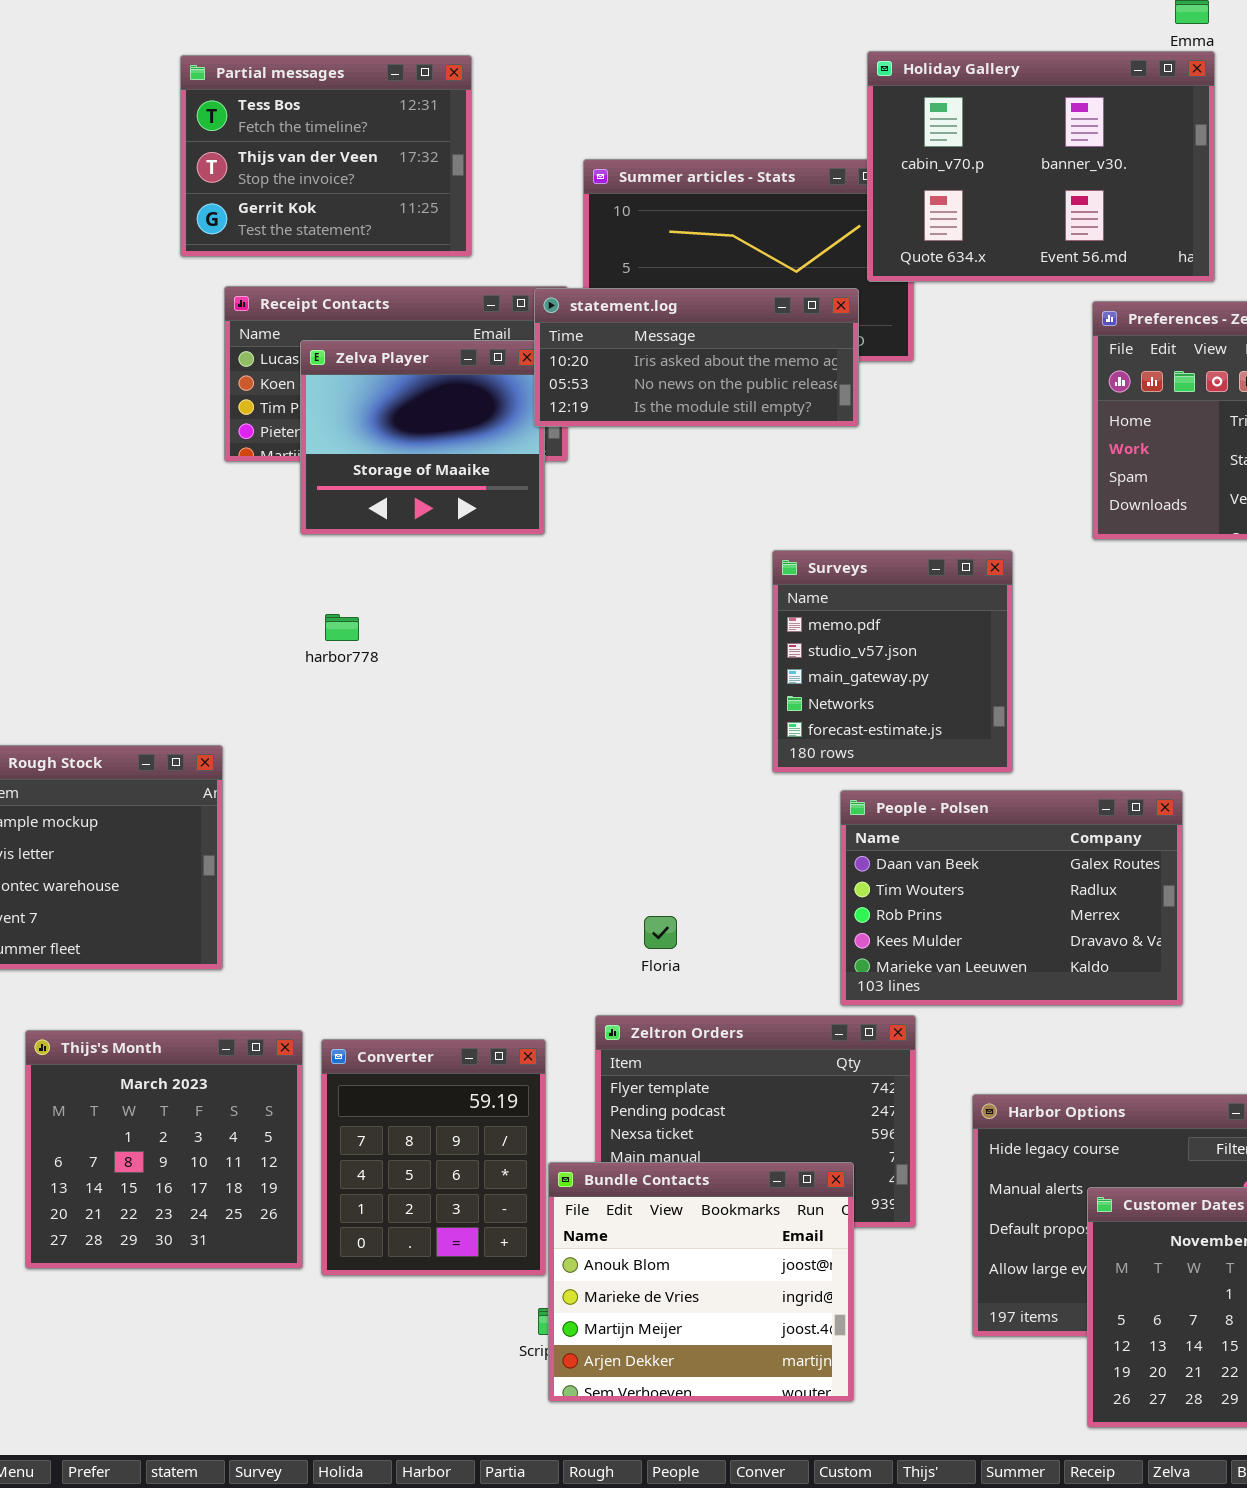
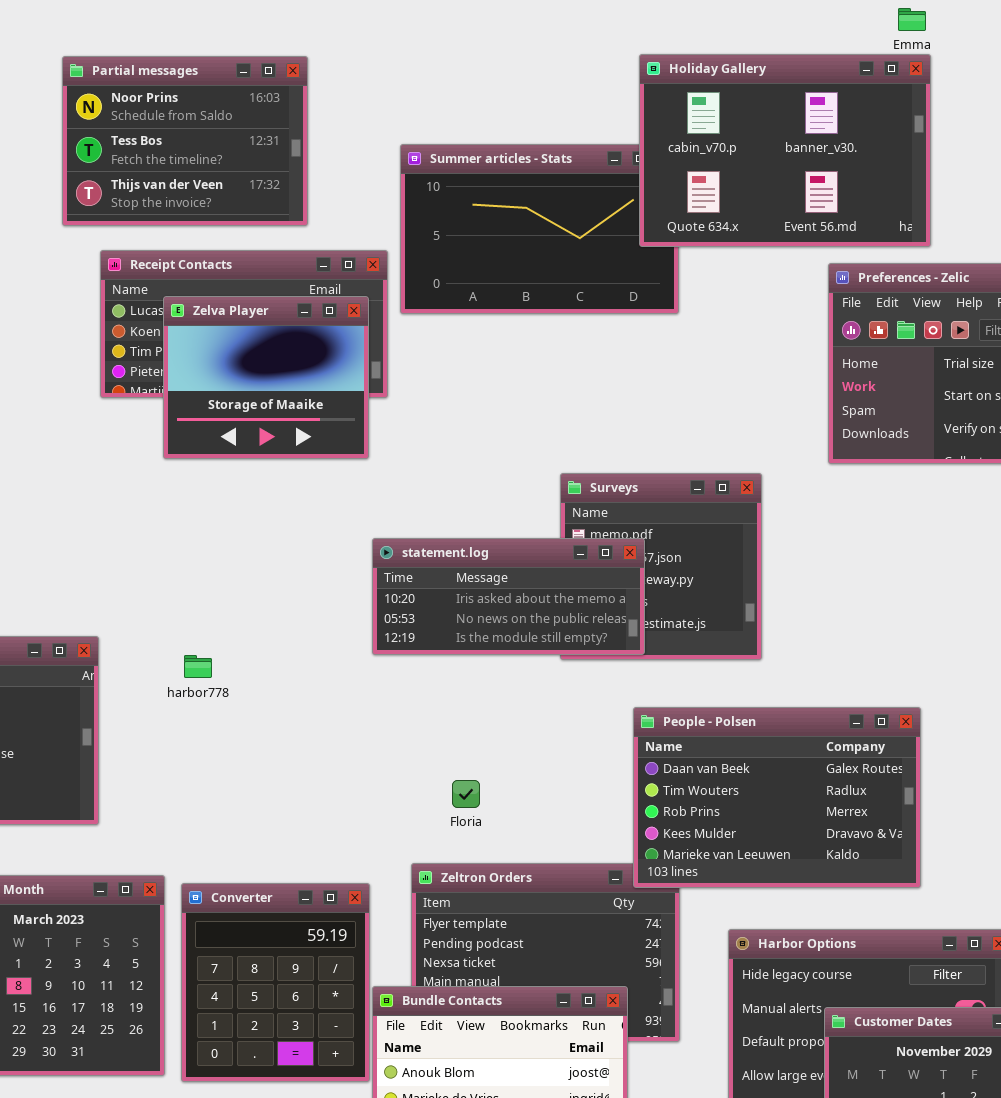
Partial messages: [180,55,472,257] -> [62,56,308,226], scrolled up 1 row
statement.log: [534,288,859,427] -> [372,538,645,655], moved
harbor778: [325,614,359,641] -> [184,655,212,678], moved
People - Polsen: [840,790,1183,1006] -> [633,707,921,888], moved

